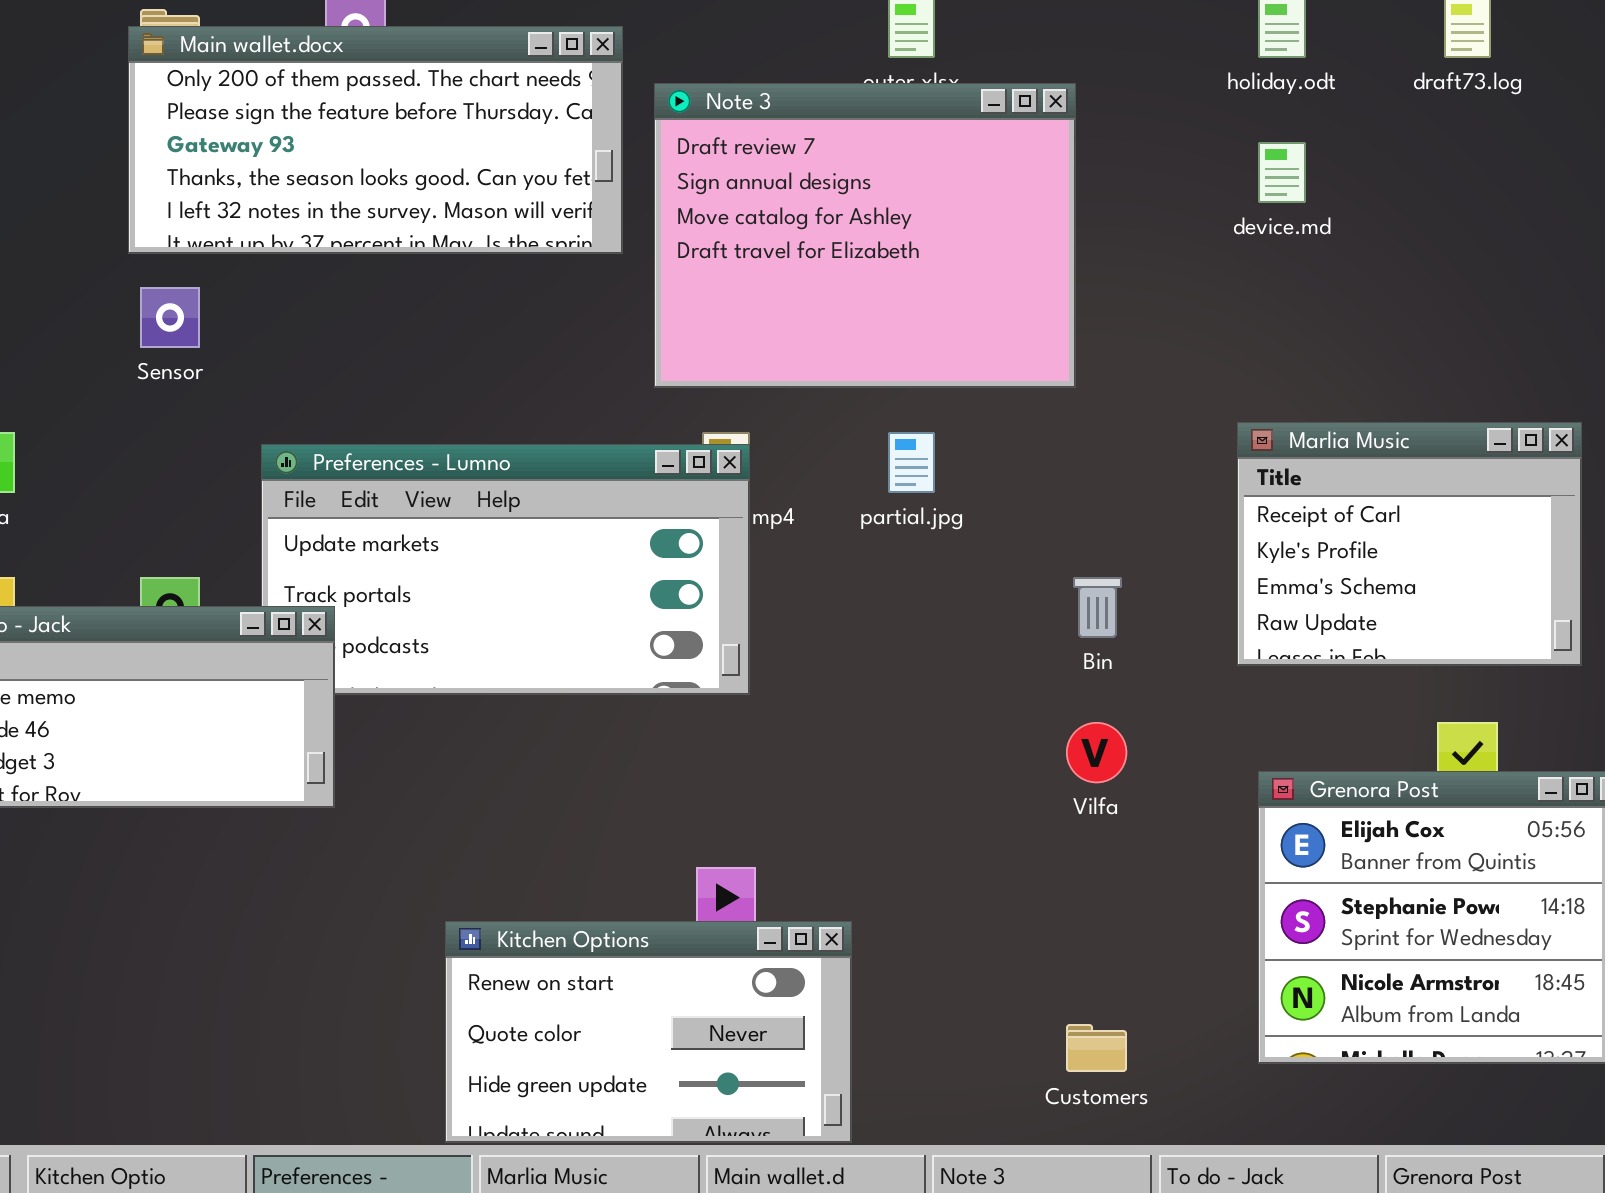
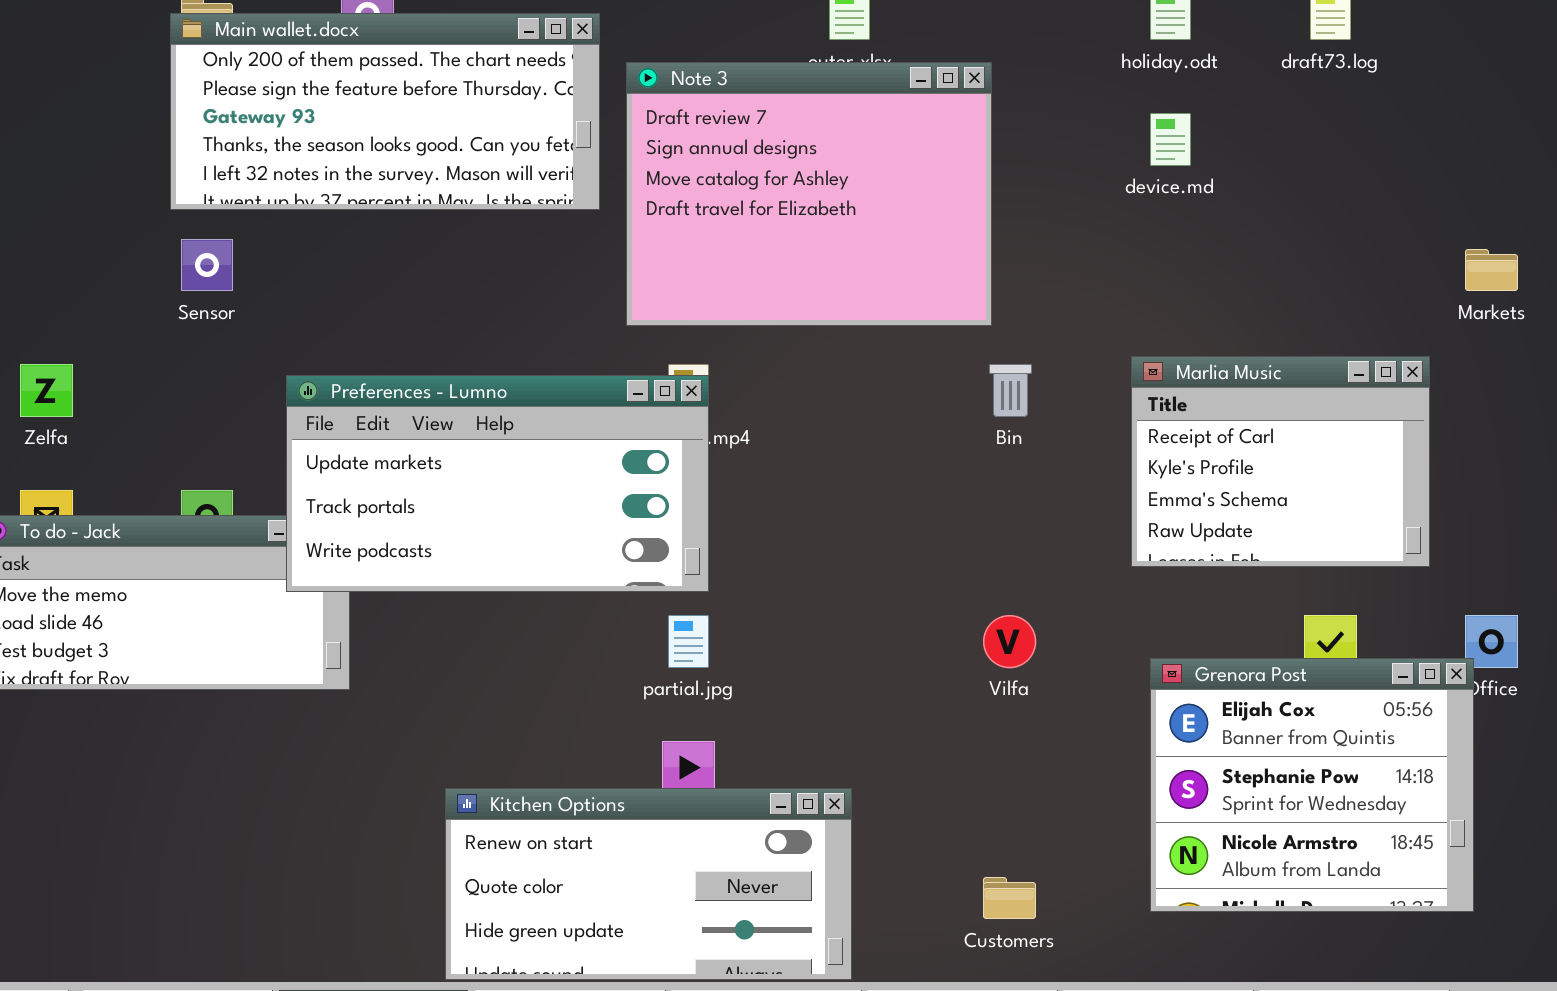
partial.jpg: [888,432,935,493] -> [668,615,709,668], moved
Preferences - Lumno: [261,444,750,695] -> [286,375,709,592], raised
Bin: [1073,577,1122,638] -> [989,364,1032,417], moved
Kitchen Options: [445,921,852,1143] -> [445,788,852,980], resized

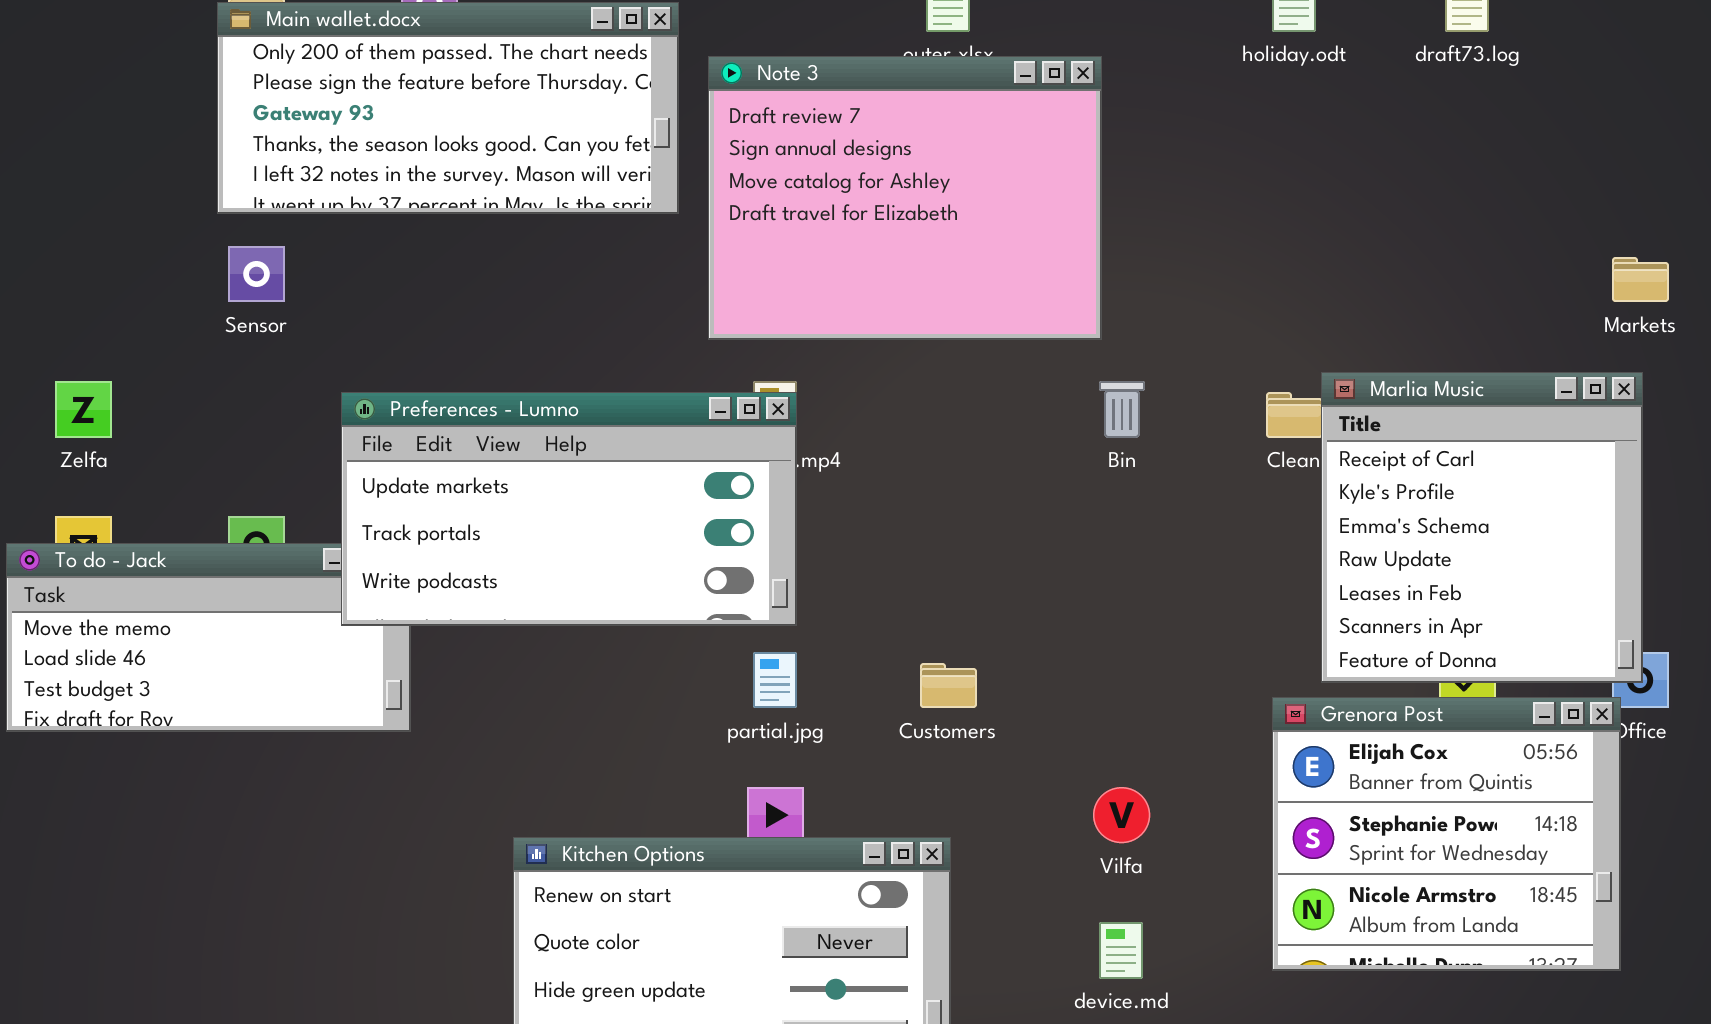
device.md: [1150,113,1191,166] -> [1099,922,1143,979], moved
Marlia Music: [1131,356,1430,567] -> [1321,372,1643,683], moved, resized
Vilfa: [983,615,1036,668] -> [1093,787,1150,843], moved
Customers: [983,877,1036,919] -> [920,663,977,708], moved

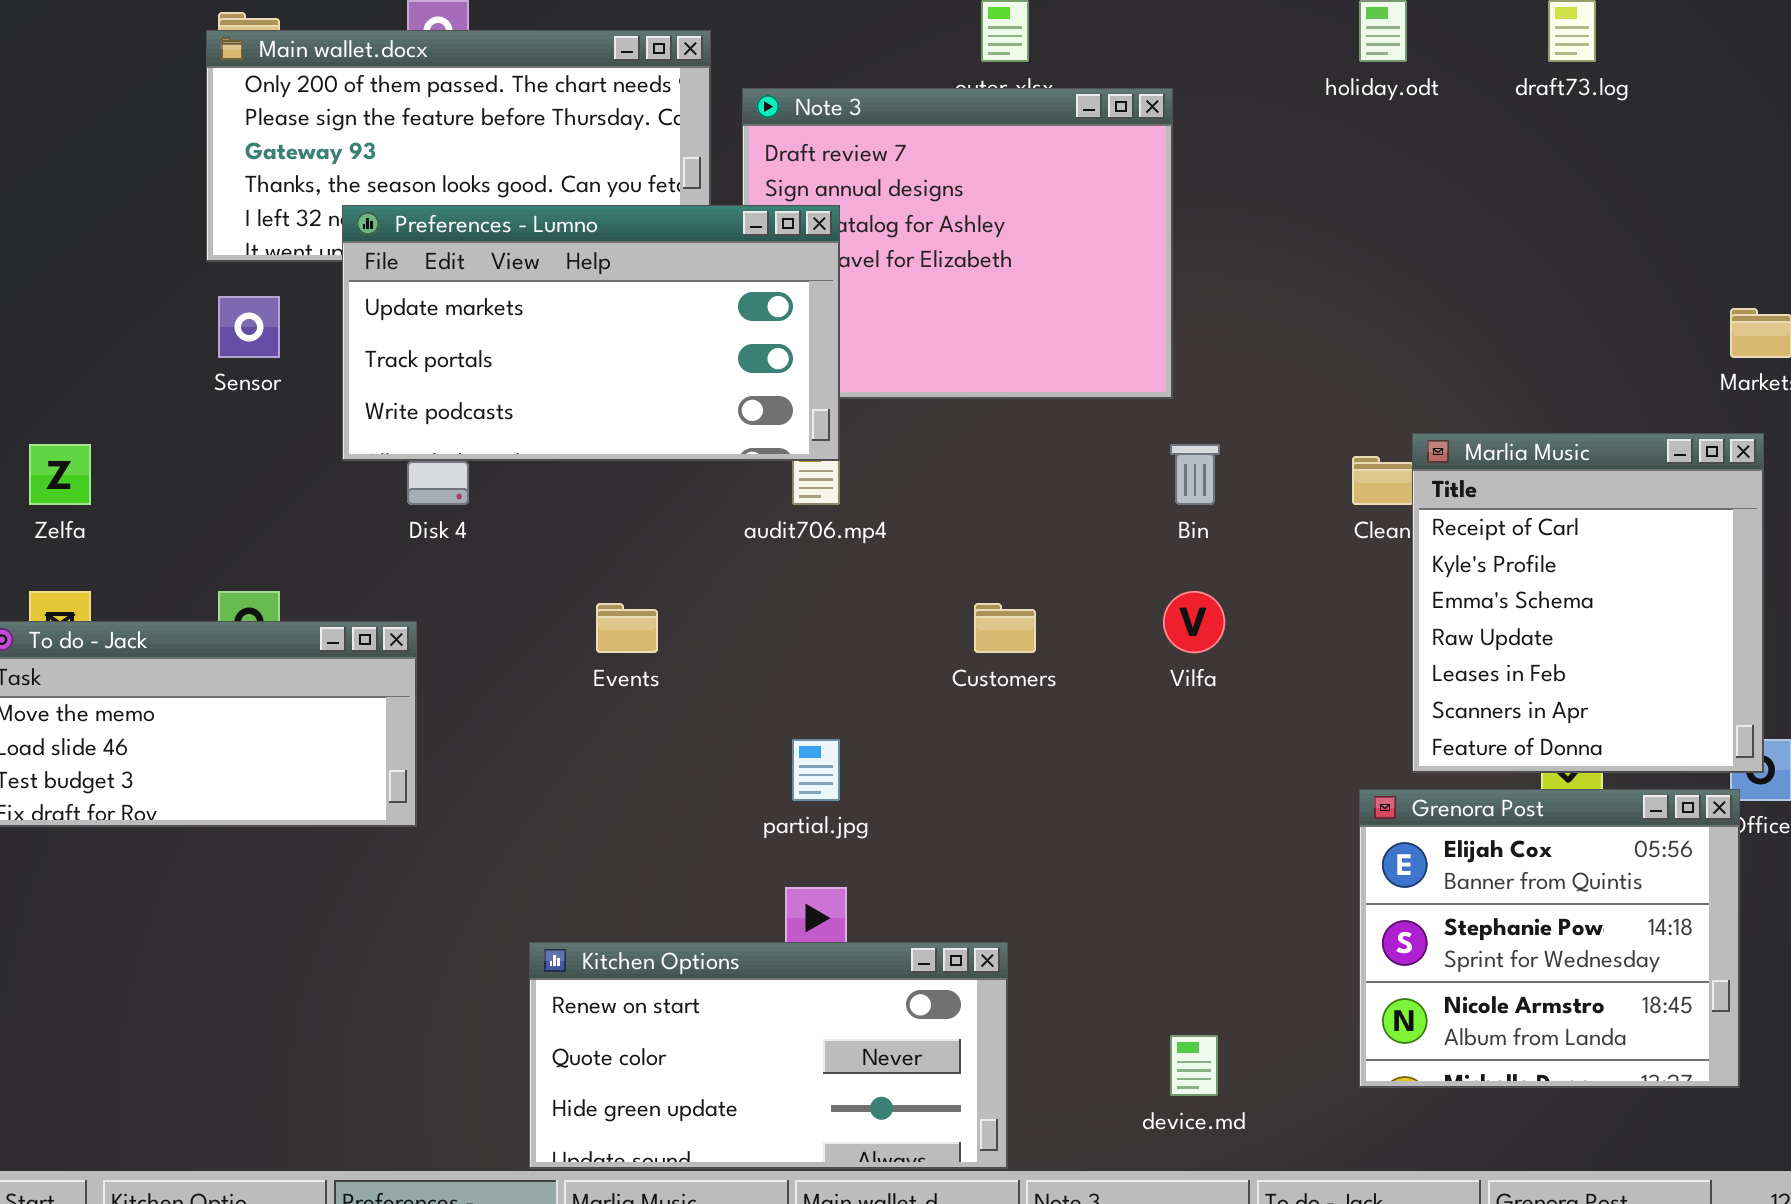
Preferences - Lumno: [341,392,797,626] -> [342,205,840,461], moved
Customers: [920,663,977,708] -> [974,603,1036,653], moved
Vilfa: [1093,787,1150,843] -> [1163,591,1225,653], moved

